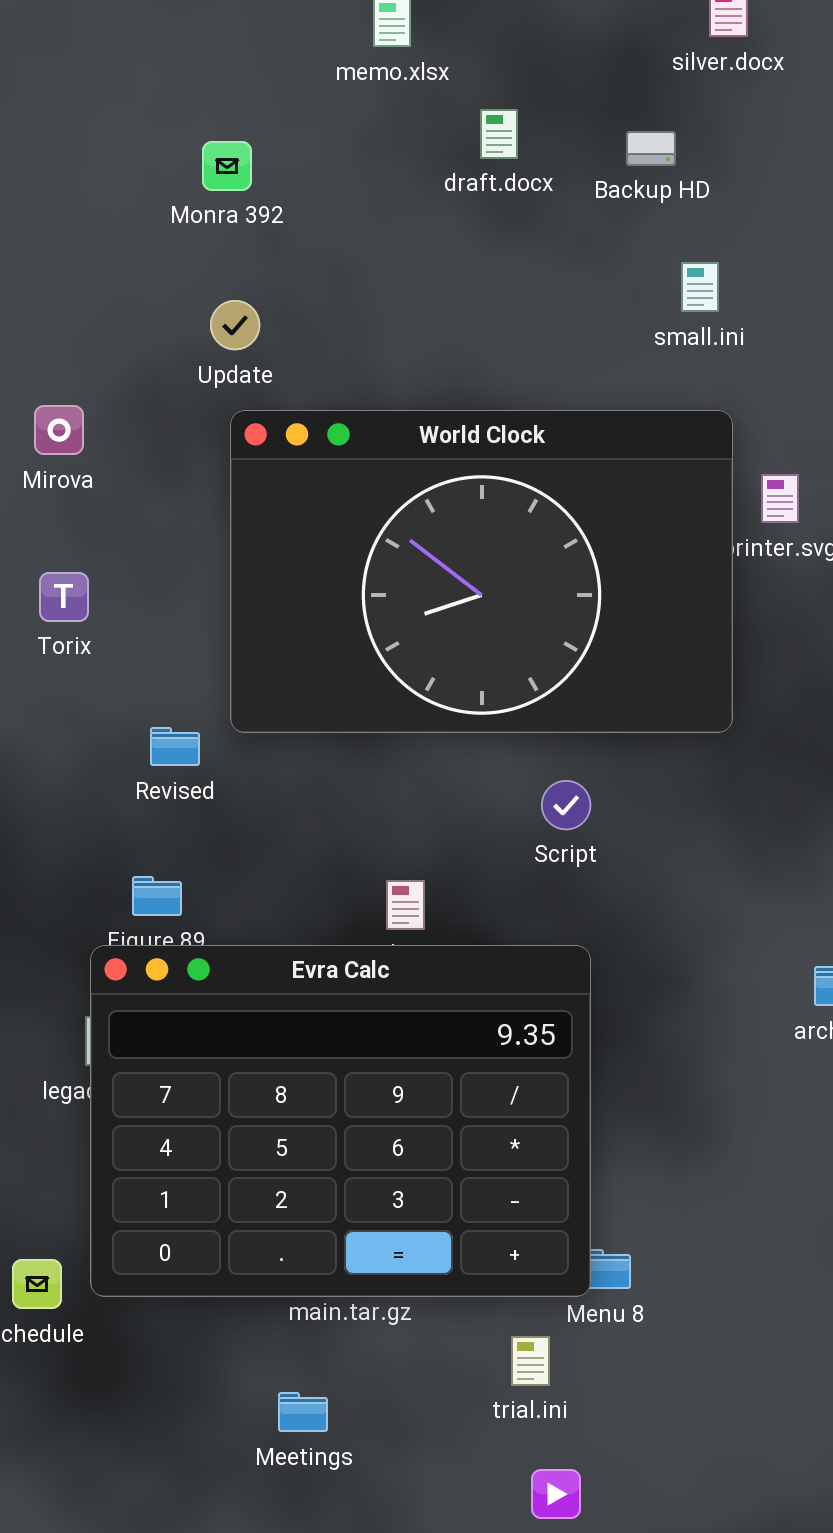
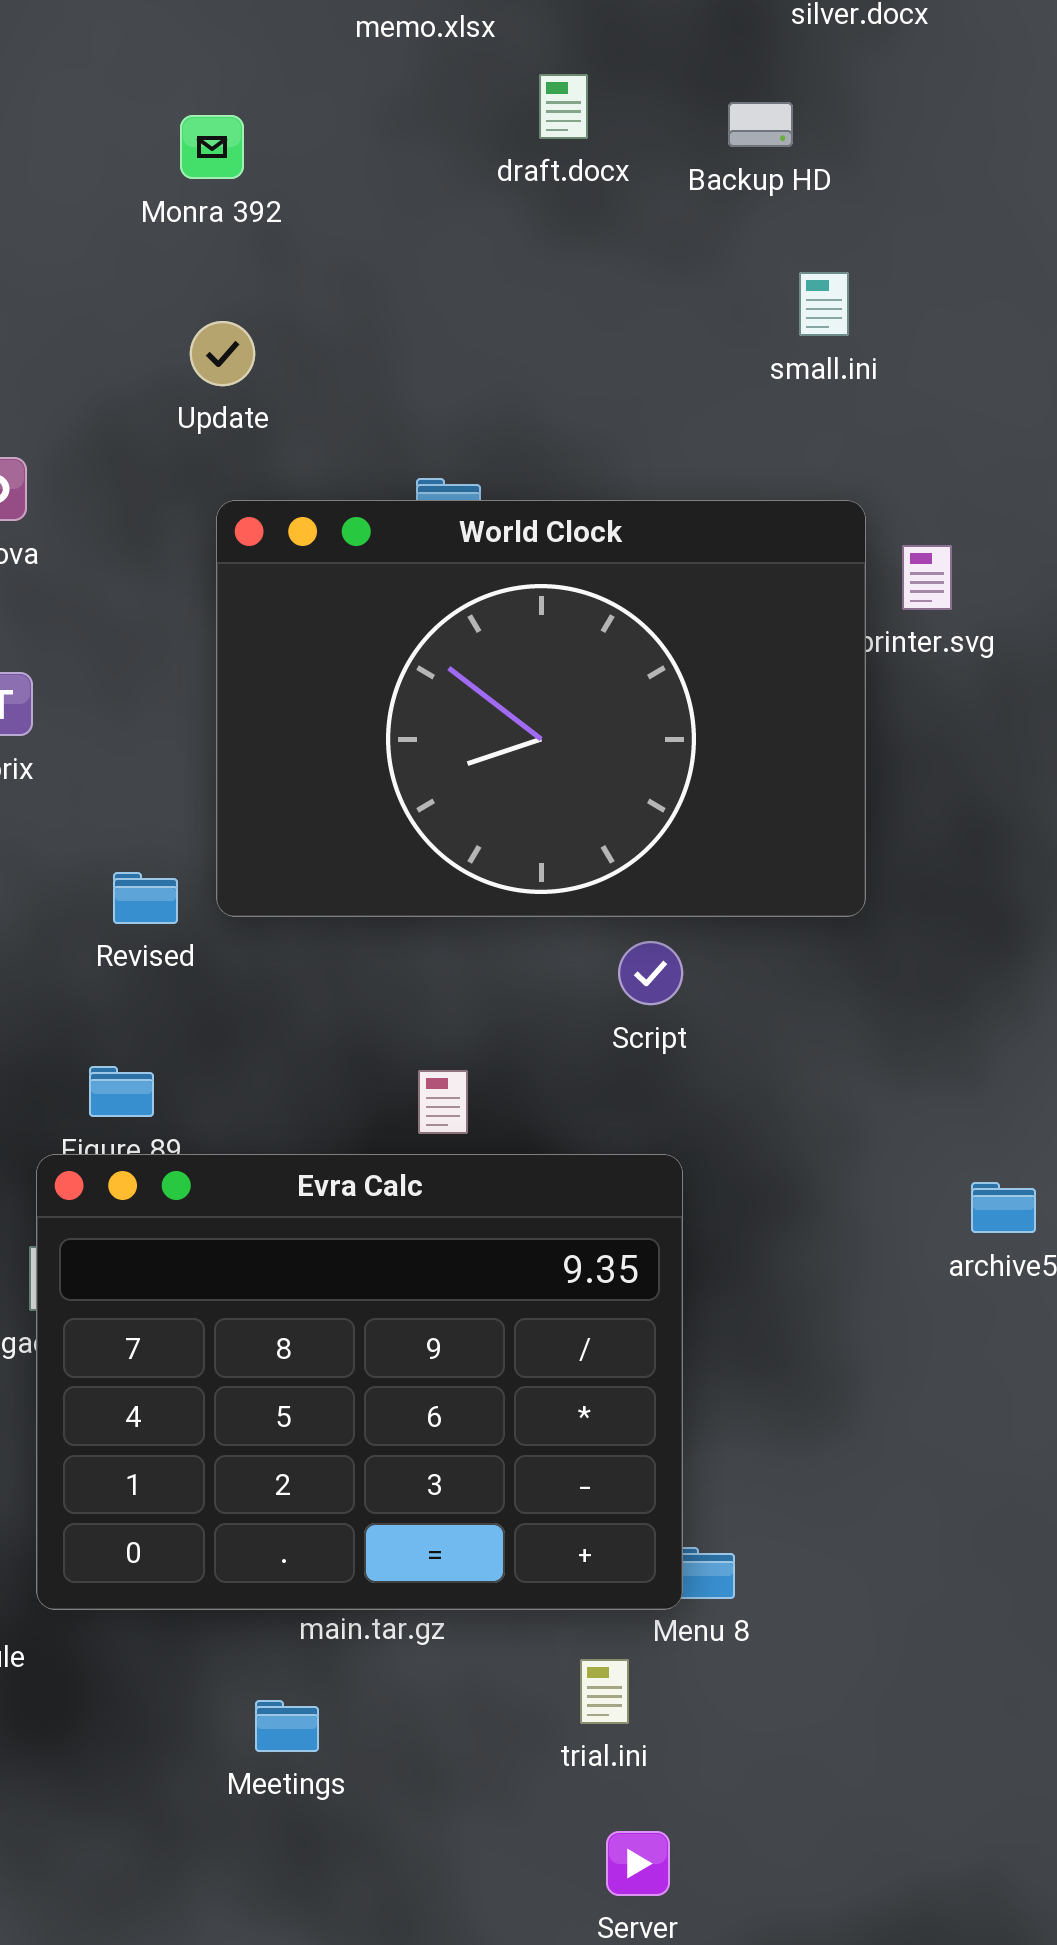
World Clock: [230,410,733,733] -> [216,500,866,917], moved
Meetings: [278,1392,328,1432] -> [255,1700,319,1752], moved

